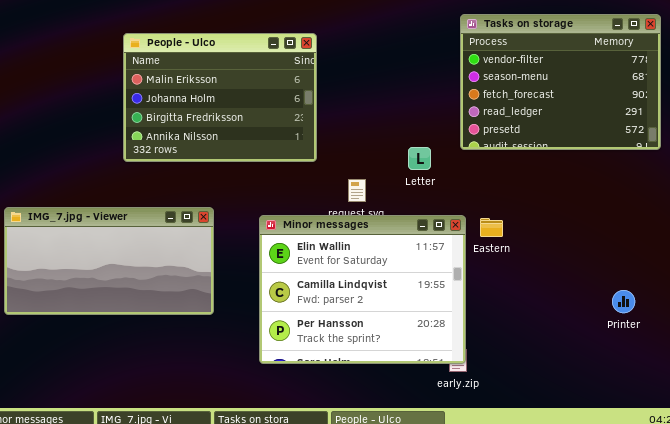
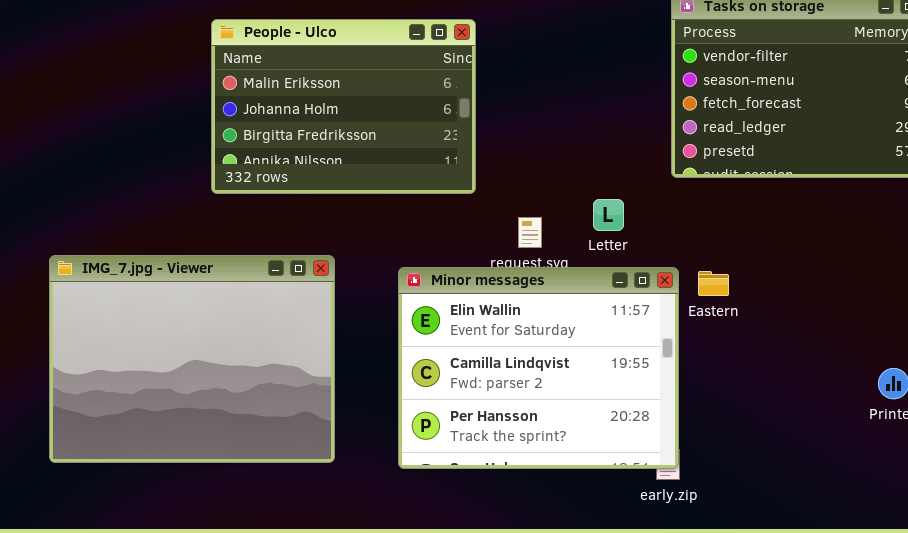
Letter: [408,147,431,170] -> [593,199,624,231], moved
IMG_7.jpg - Viewer: [4,207,214,315] -> [49,255,335,463], resized

